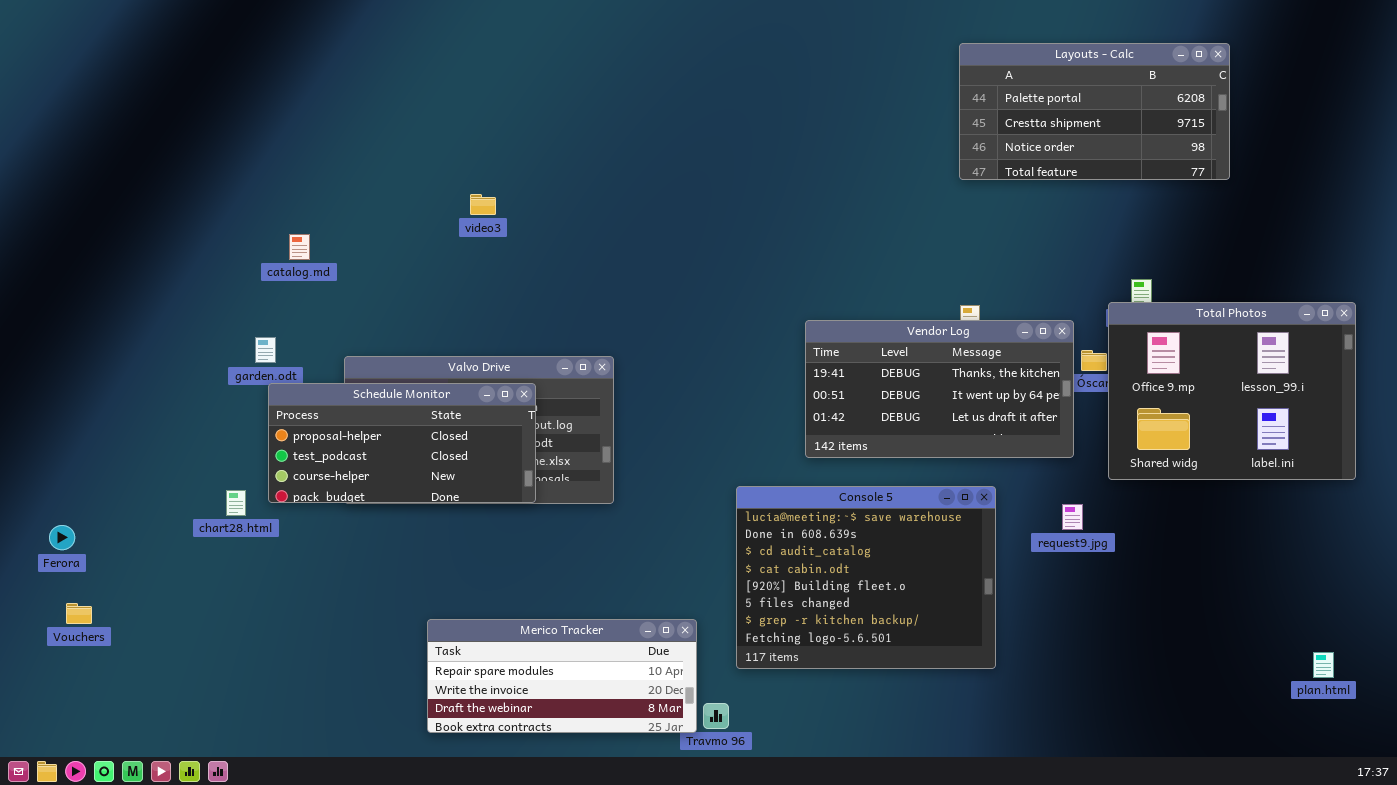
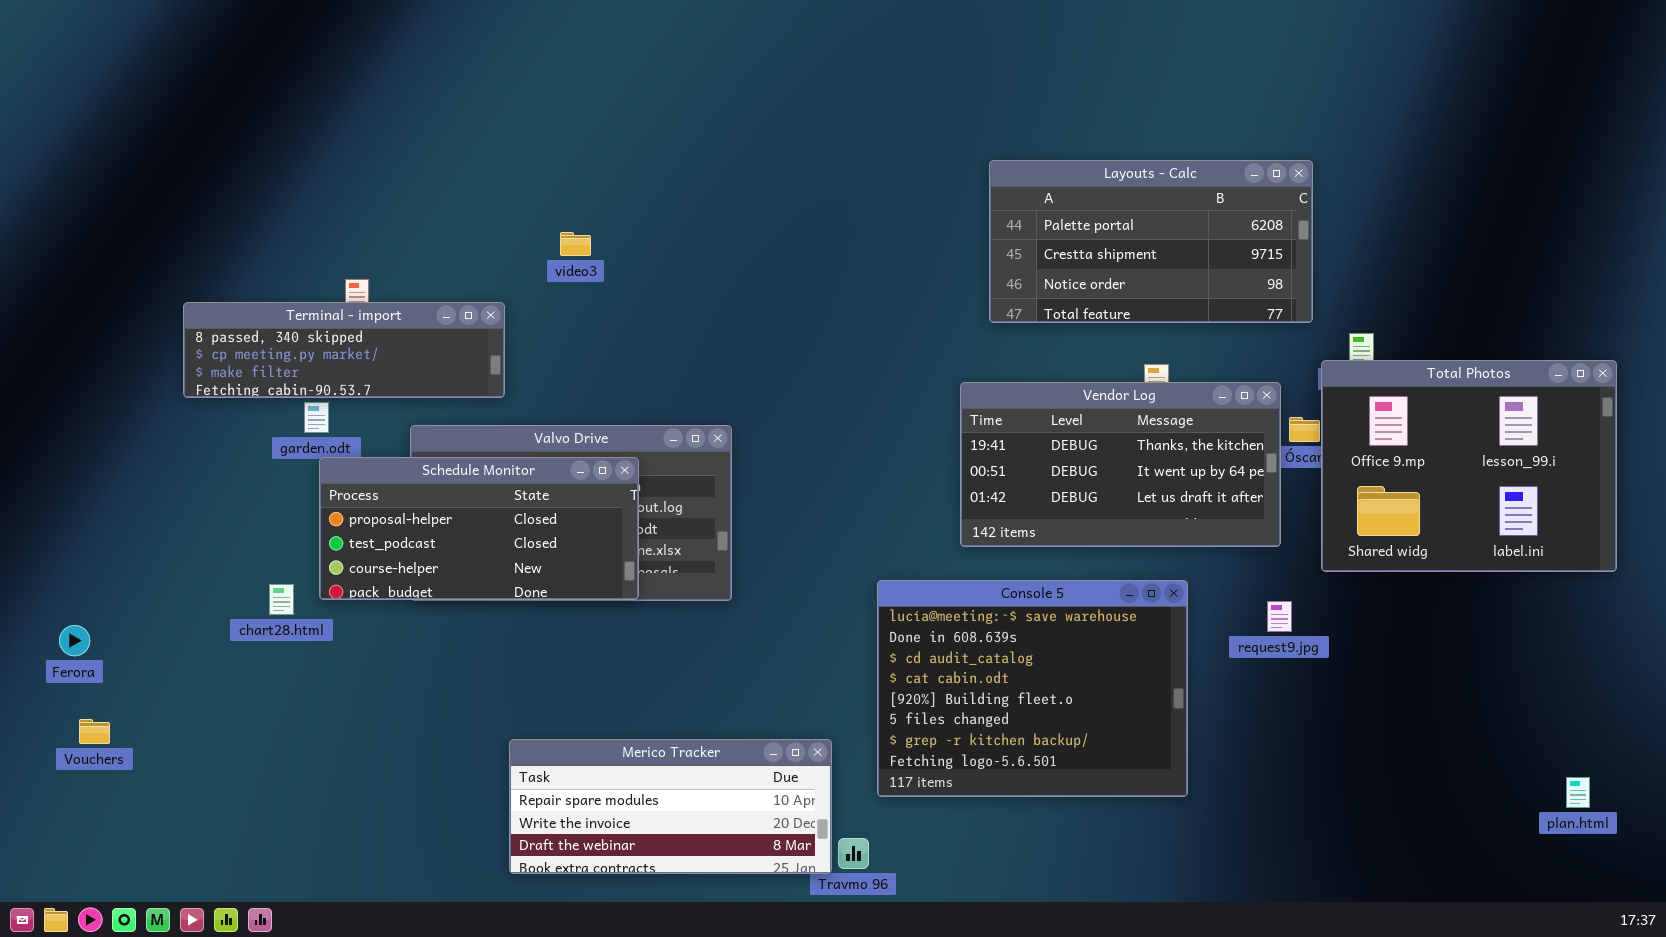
Layouts - Calc: [959,43,1230,180] -> [989,160,1313,323], moved
Terminal - import: none -> [183,302,505,398], opened

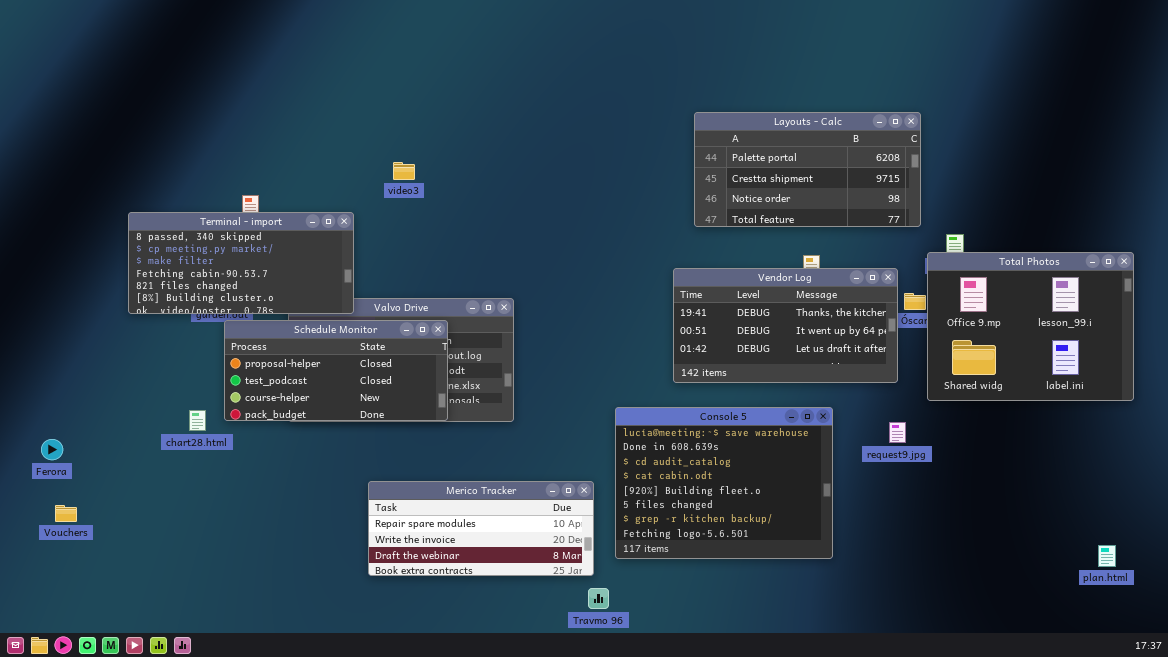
Terminal - import: [183,302,505,398] -> [128,212,354,314], resized
Merico Tracker: [509,739,832,874] -> [368,481,594,576], moved

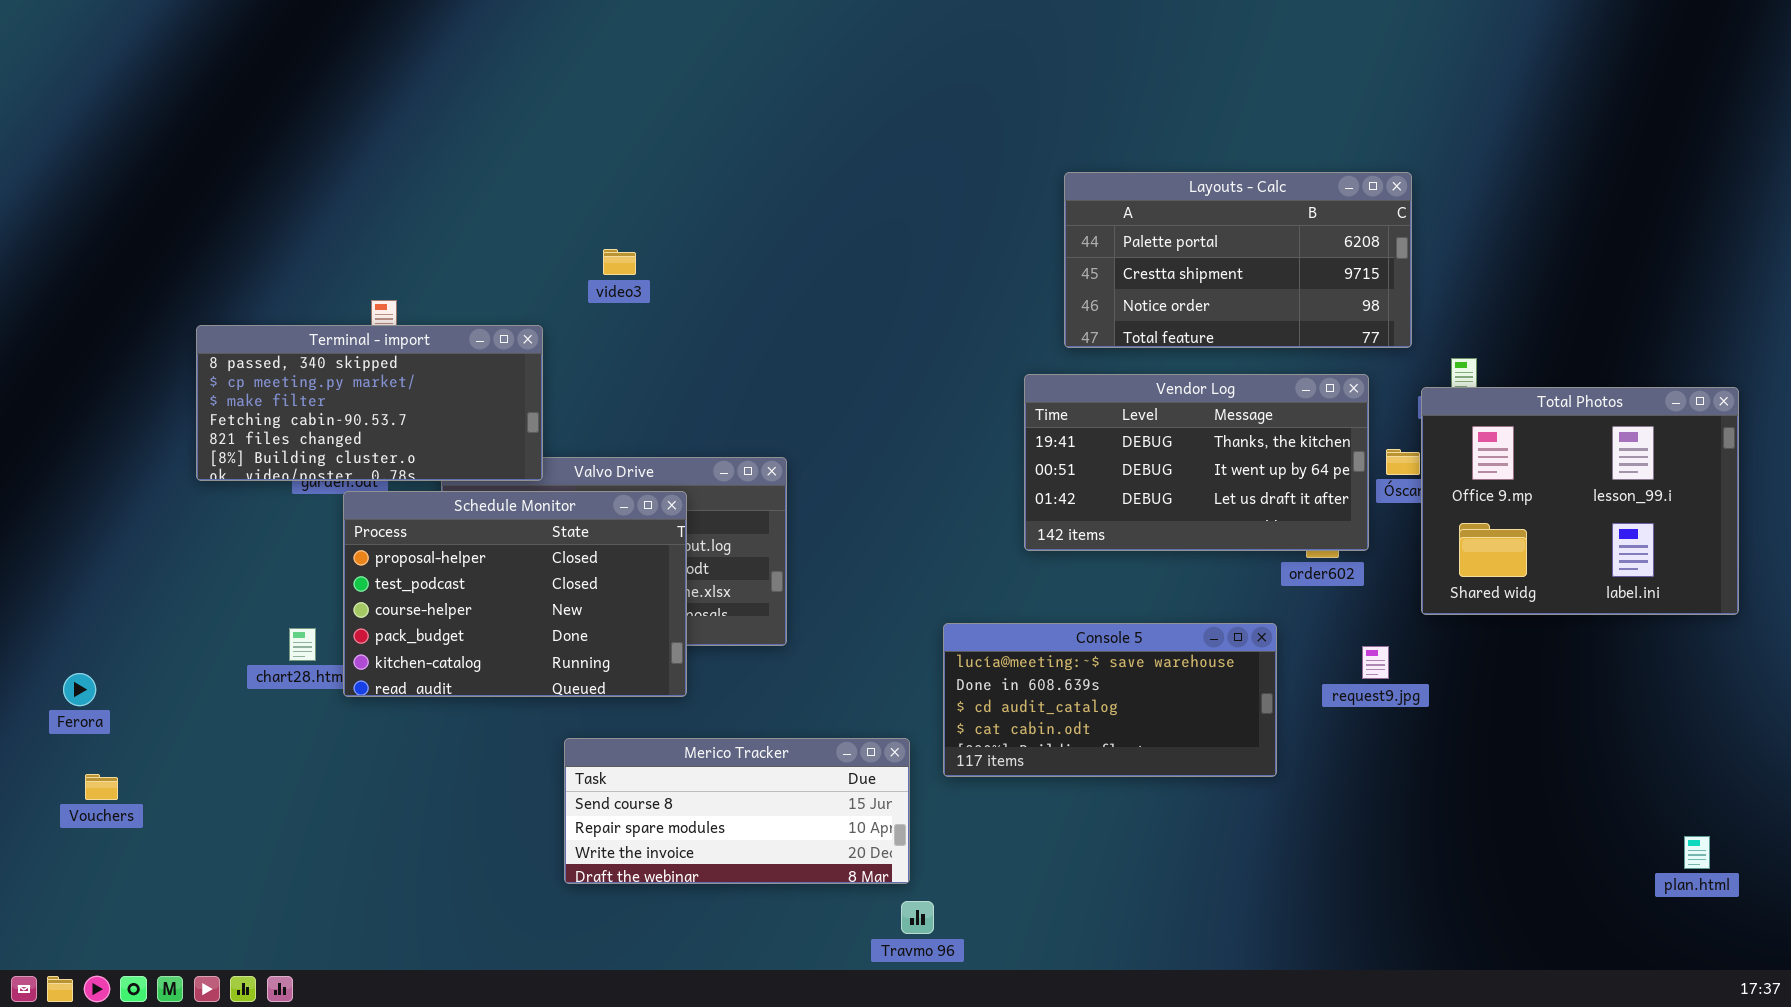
Vendor Log: [673,268,898,383] -> [1024,374,1369,551], moved
Schedule Monitor: [224,320,448,421] -> [343,491,687,697], resized
Console 5: [615,407,833,559] -> [943,623,1277,777], resized
Merico Tracker: [368,481,594,576] -> [564,738,910,884], scrolled up 1 row

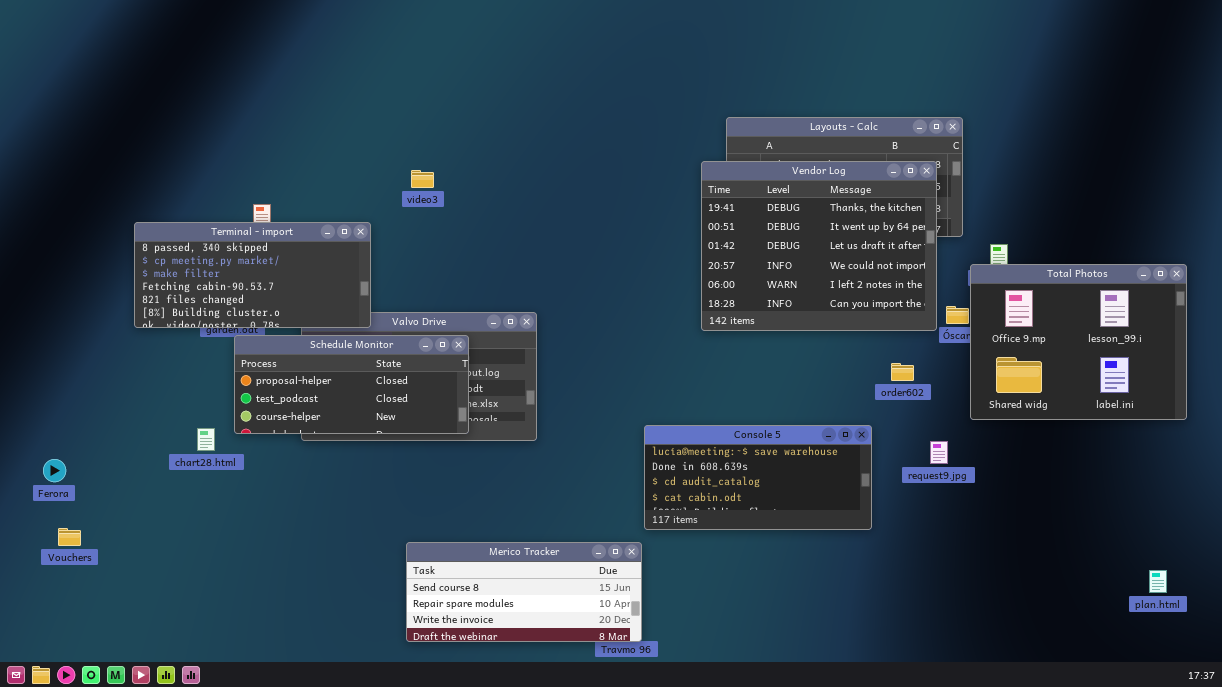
Vendor Log: [1024,374,1369,551] -> [701,161,937,331], moved, resized
Schedule Monitor: [343,491,687,697] -> [234,335,469,434], resized
Merico Tracker: [564,738,910,884] -> [406,542,642,642], moved

